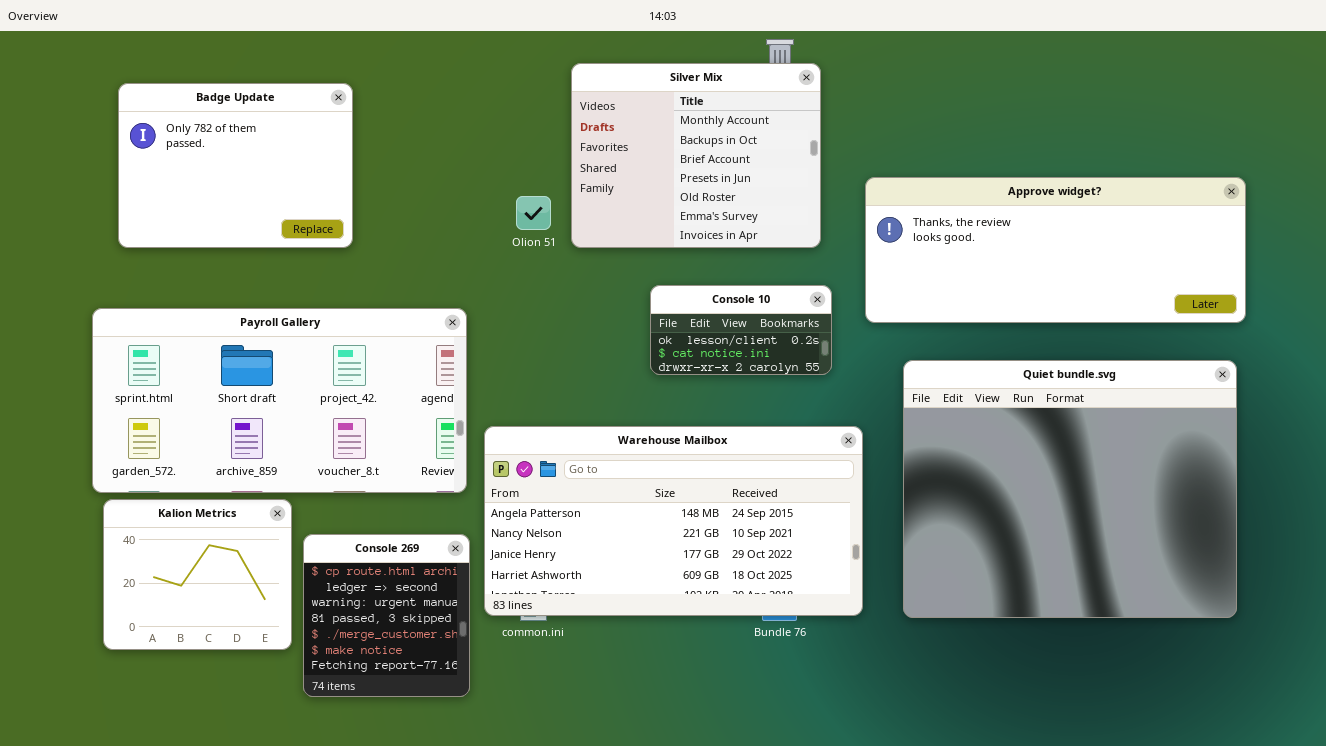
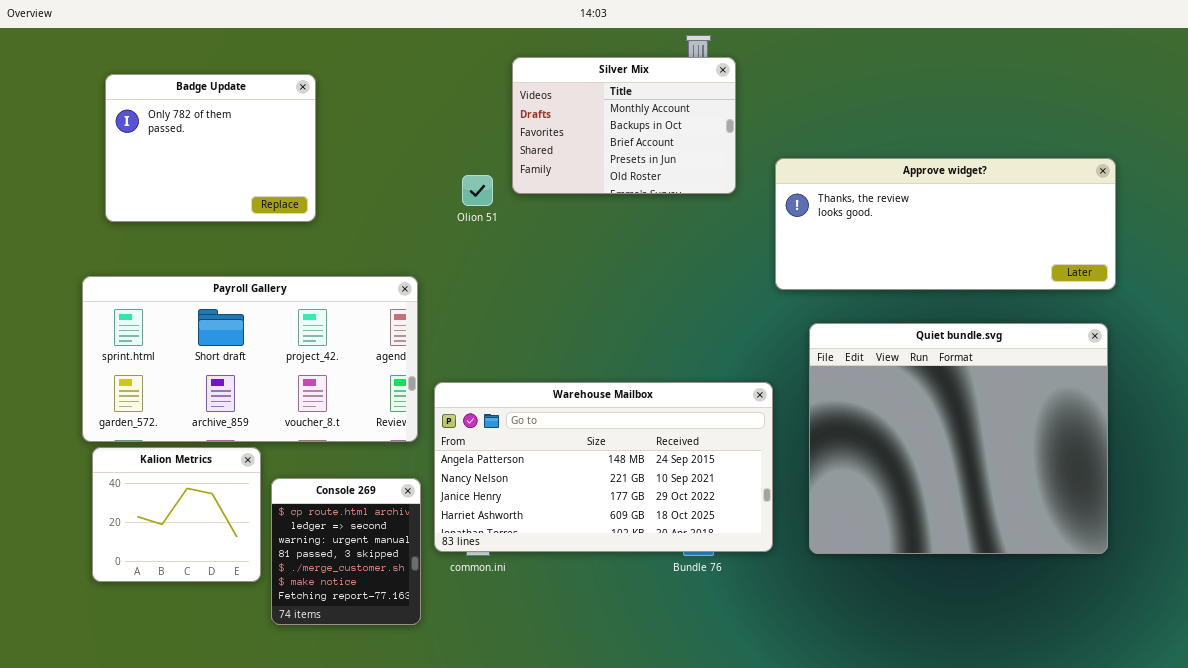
Silver Mix: [571,63,821,248] -> [512,57,736,194], resized
Console 10: [650,285,832,375] -> none, closed

